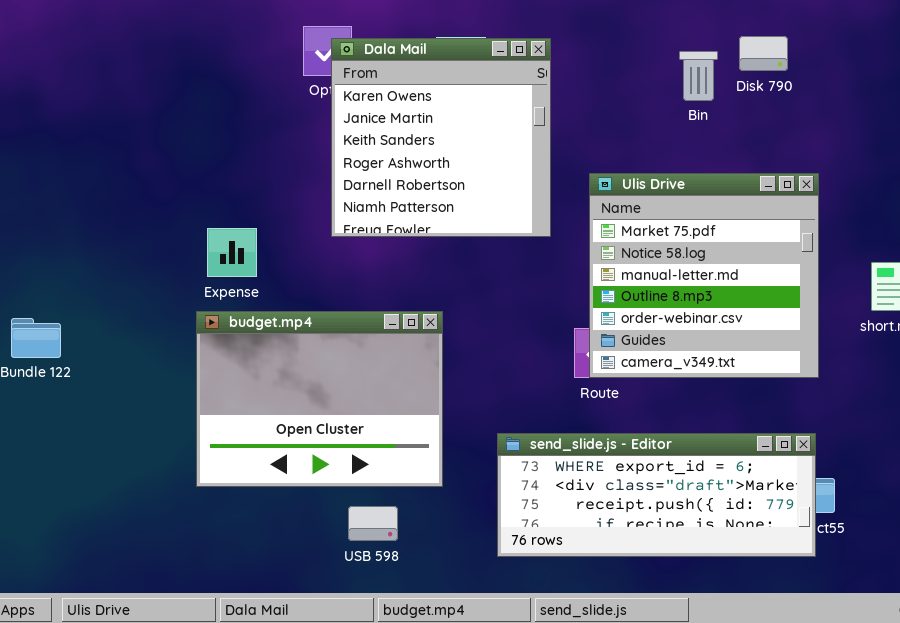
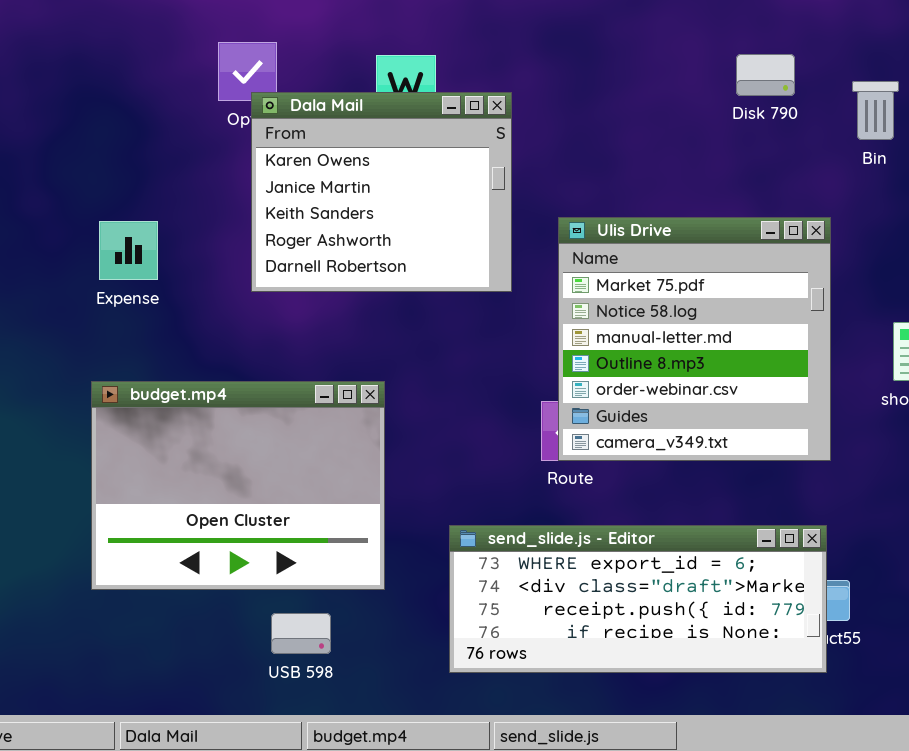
Dala Mail: [331,38,551,237] -> [251,92,512,292], resized
Bin: [679,51,718,101] -> [852,81,899,140], moved
Expense: [207,228,257,277] -> [99,221,158,280], moved

